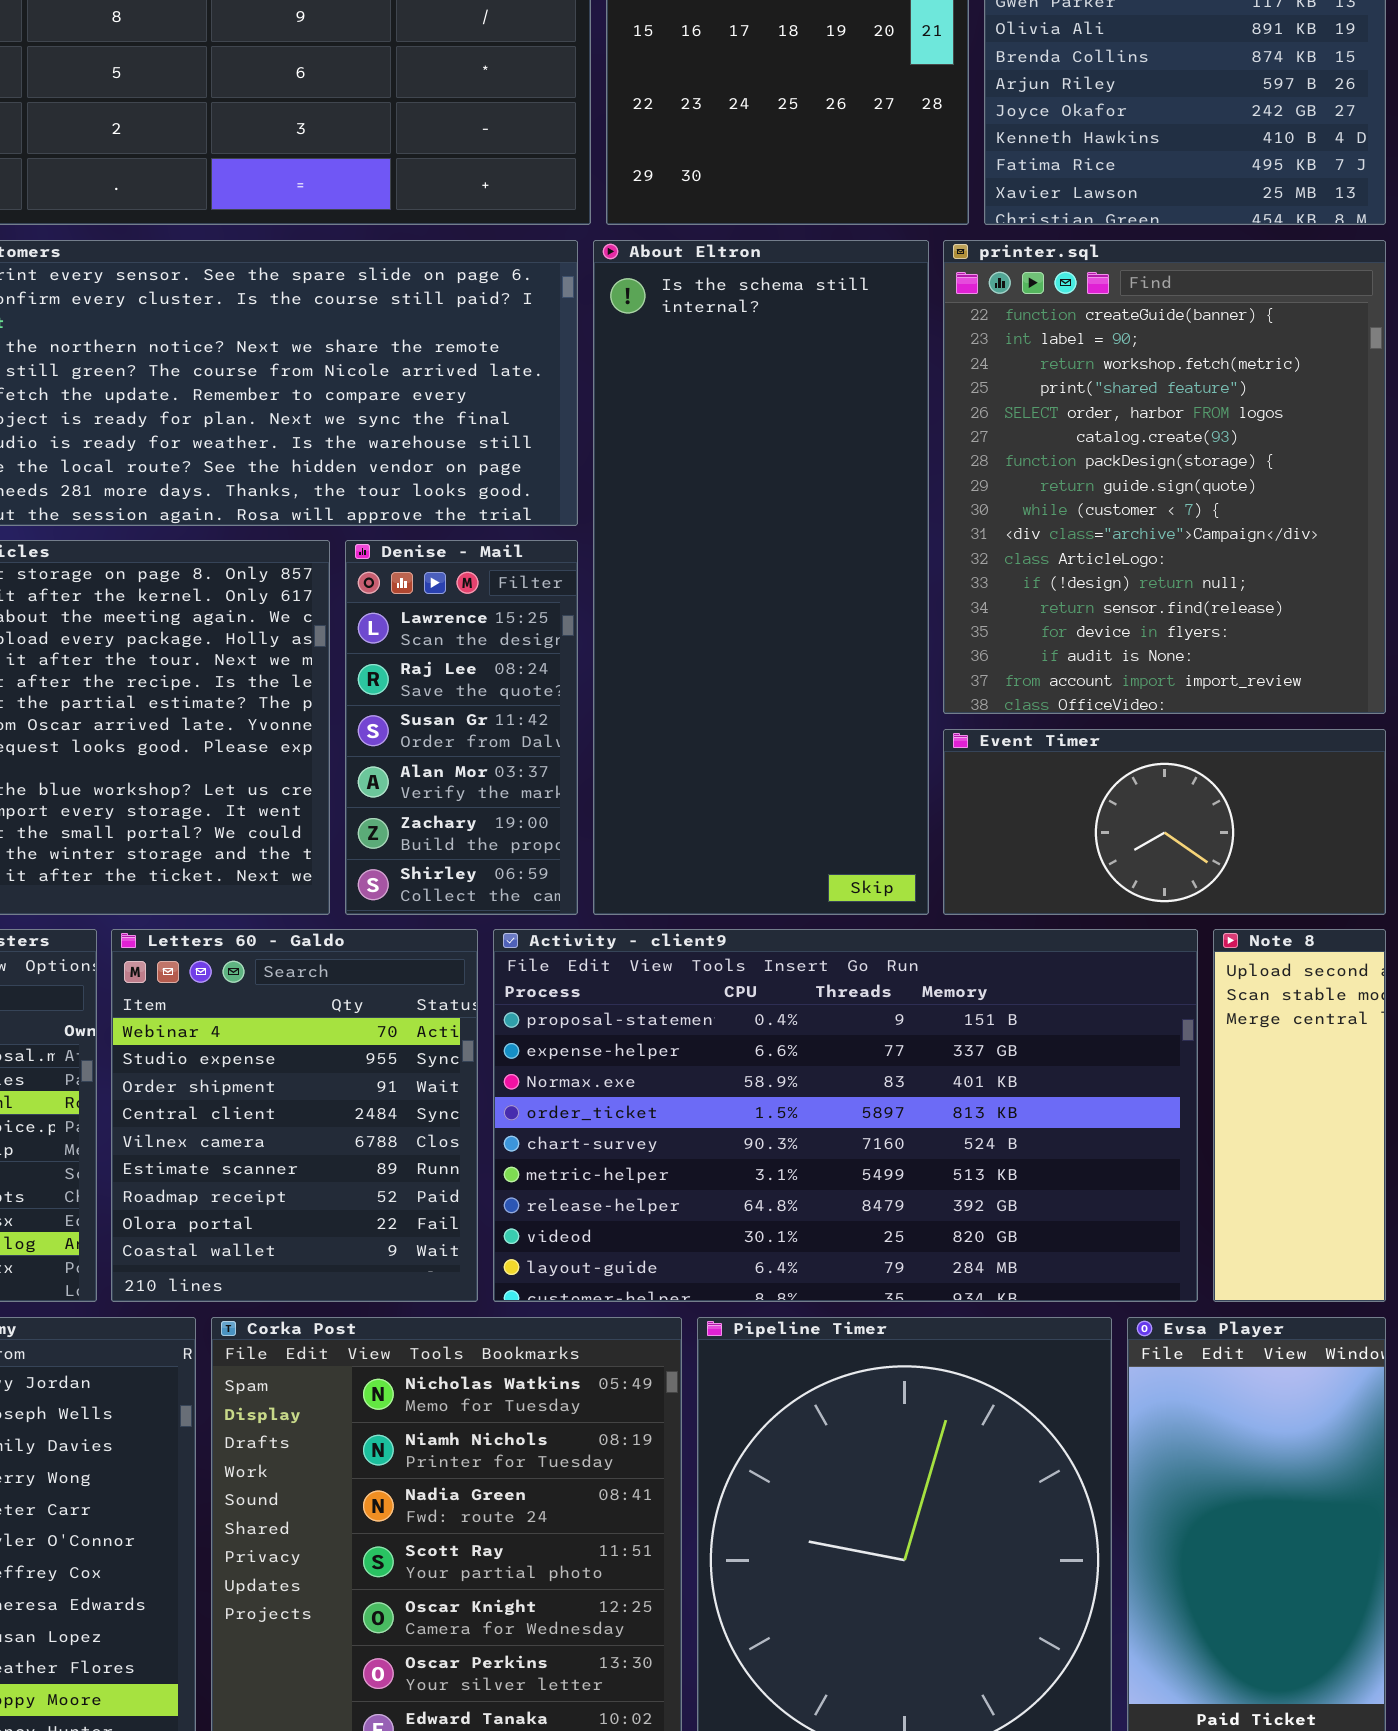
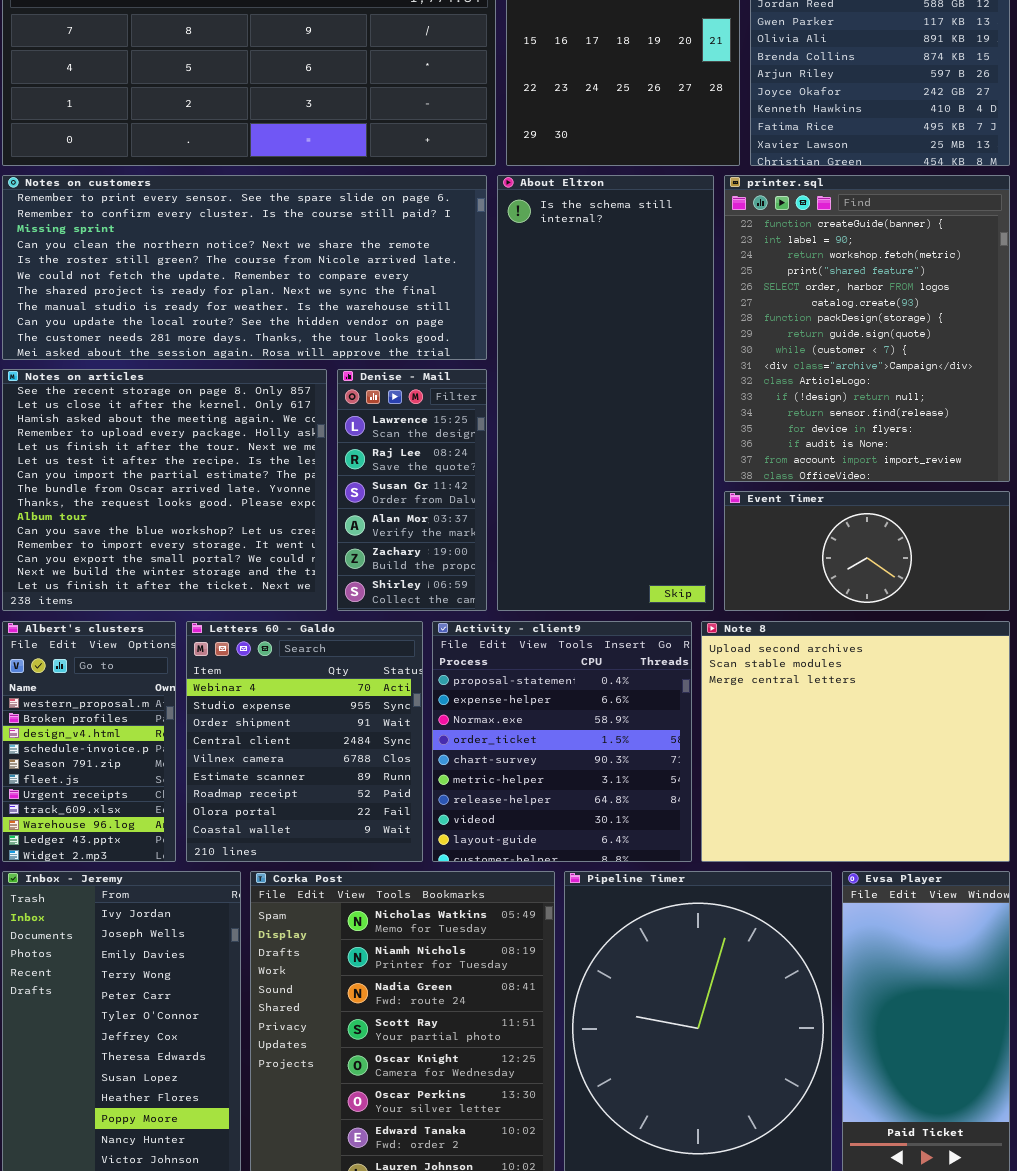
Activity - client9: [493,929,1198,1302] -> [432,621,692,862], resized
Note 8: [1213,929,1386,1302] -> [701,621,1010,862], resized

